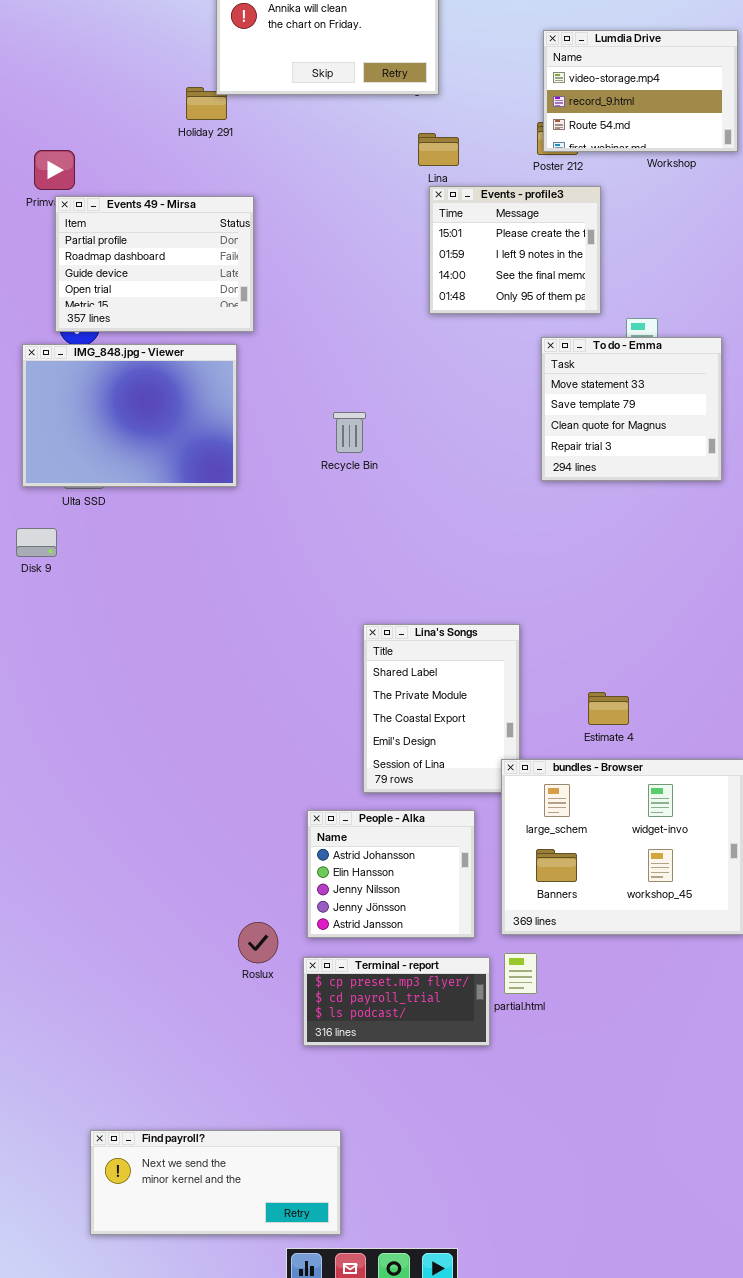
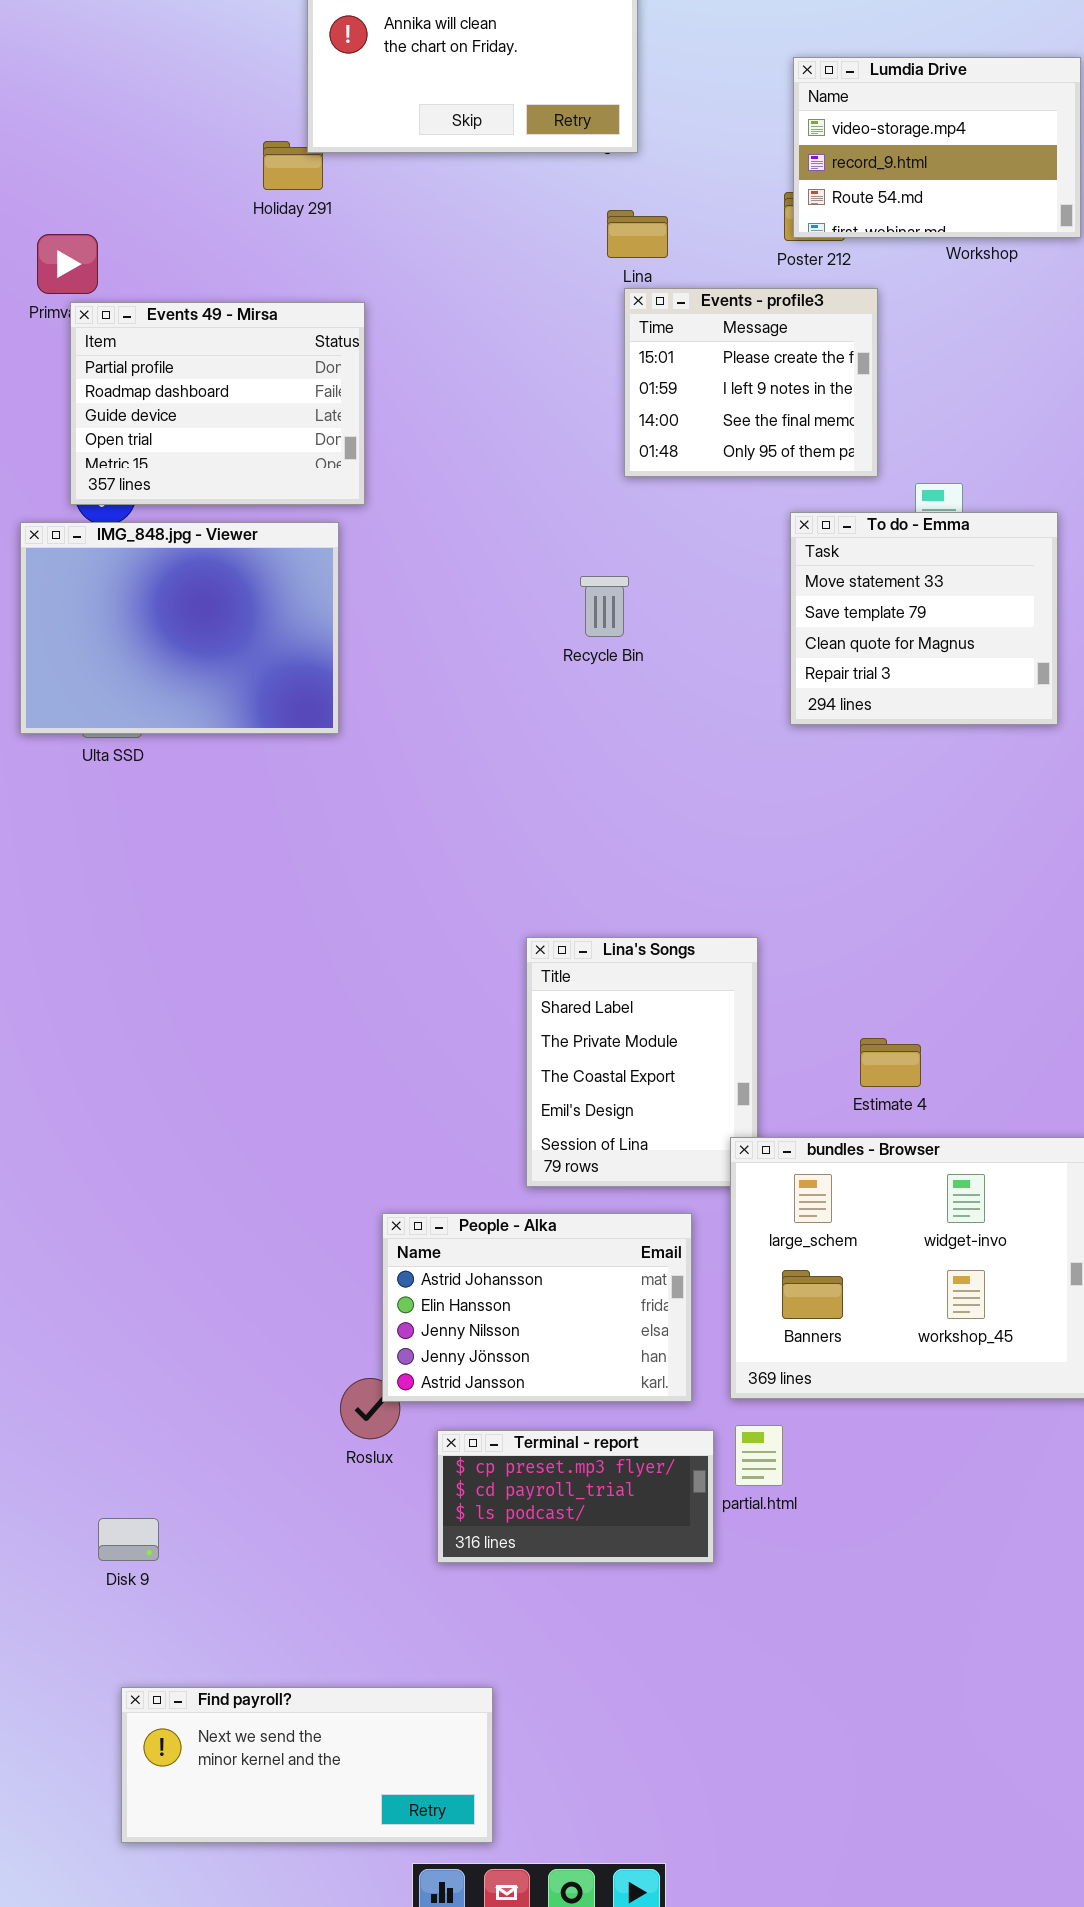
Recycle Bin: [333,412,366,453] -> [580,576,629,637], moved
Disk 9: [16,528,57,557] -> [98,1518,159,1561], moved
People - Alka: [307,810,475,938] -> [382,1213,692,1402], resized

